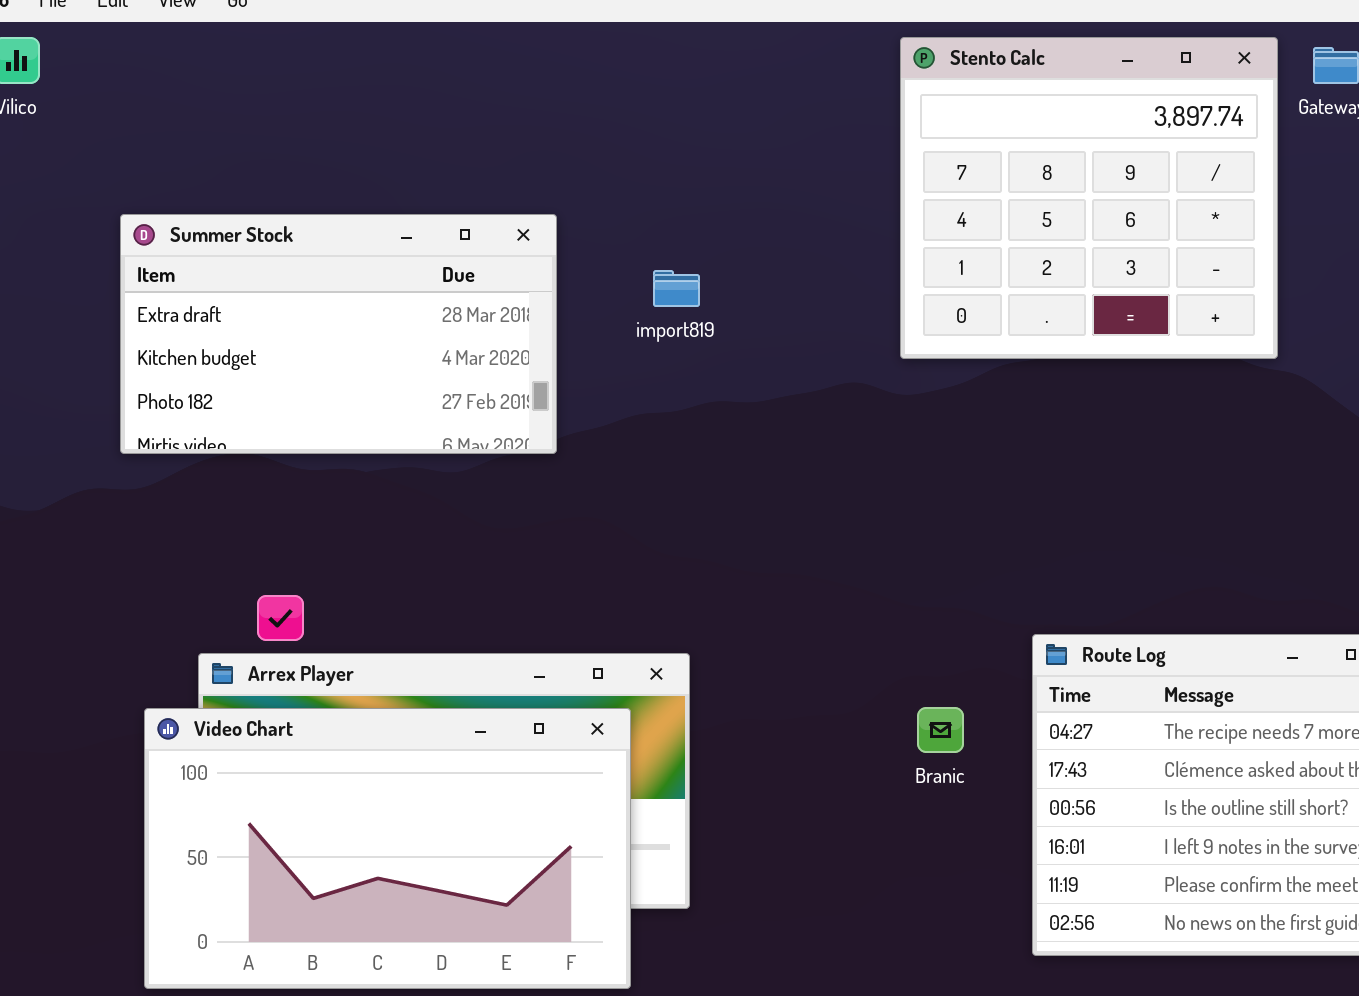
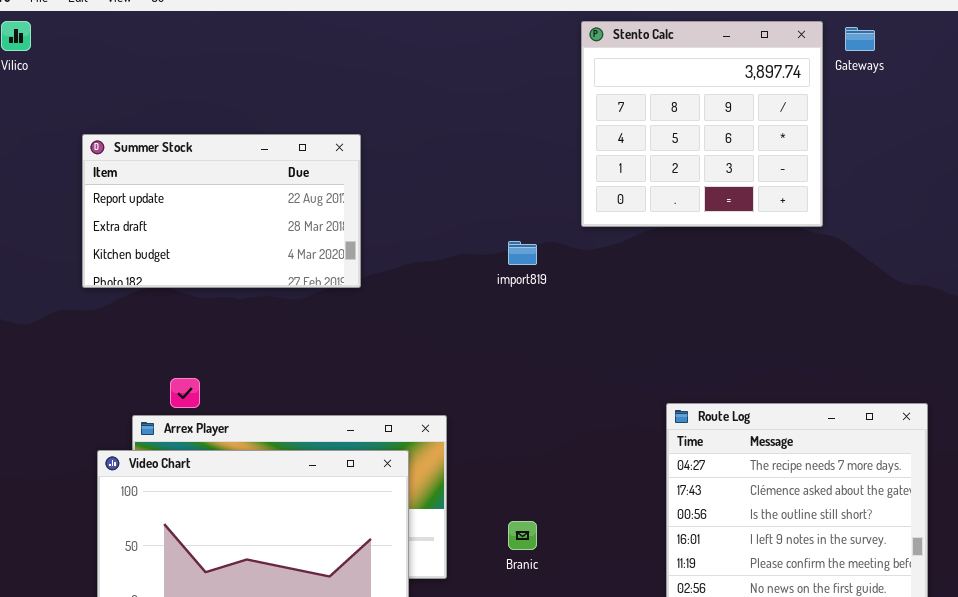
Summer Stock: [120,214,557,454] -> [82,134,361,288], scrolled up 1 row
import819: [653,270,700,307] -> [508,241,537,265], moved
Branic: [917,707,964,753] -> [508,521,537,550], moved

